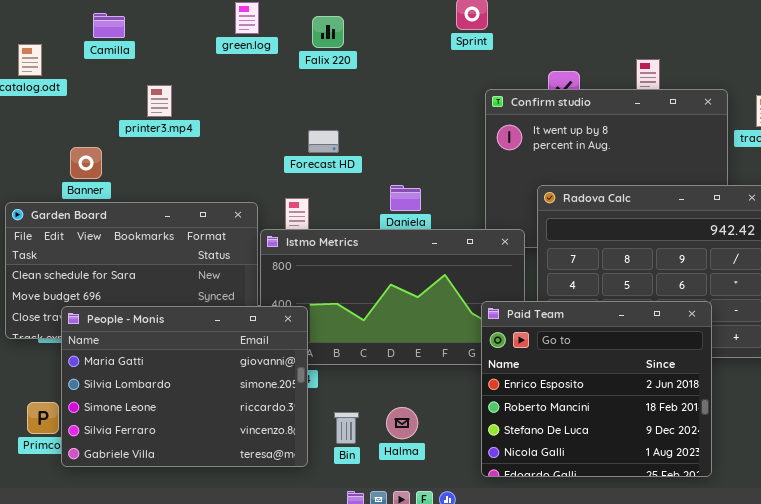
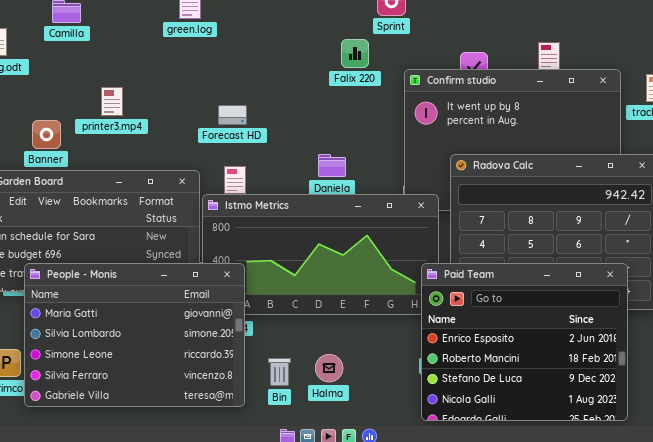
Falix 220: [312,16,344,48] -> [341,39,369,68], moved
printer3.mp4: [147,85,172,117] -> [101,87,123,116], moved
Forecast HD: [308,130,339,153] -> [218,105,247,125], moved
Paid Team: [481,301,712,477] -> [421,263,628,421], moved

